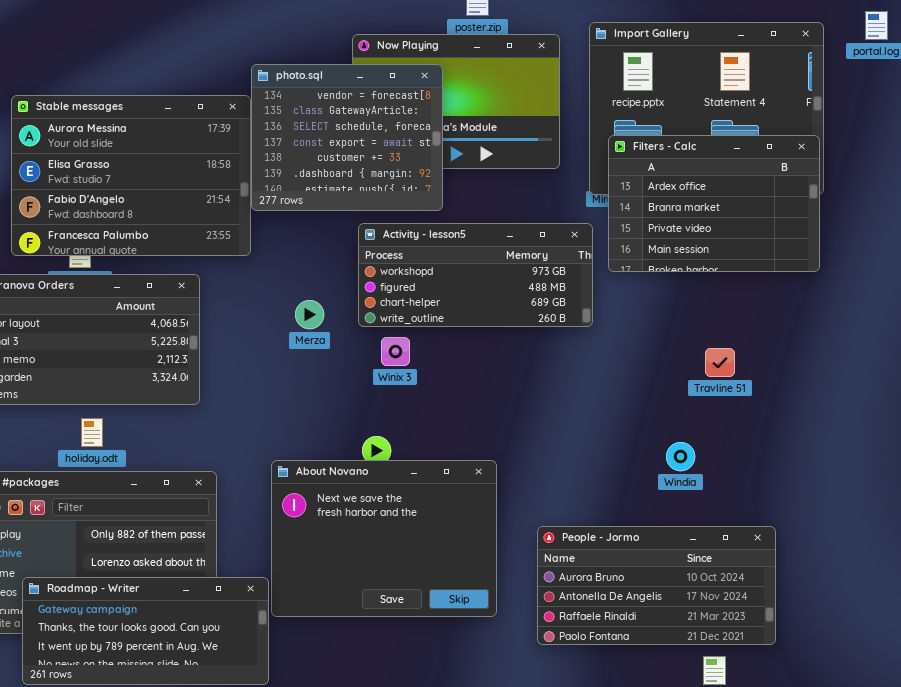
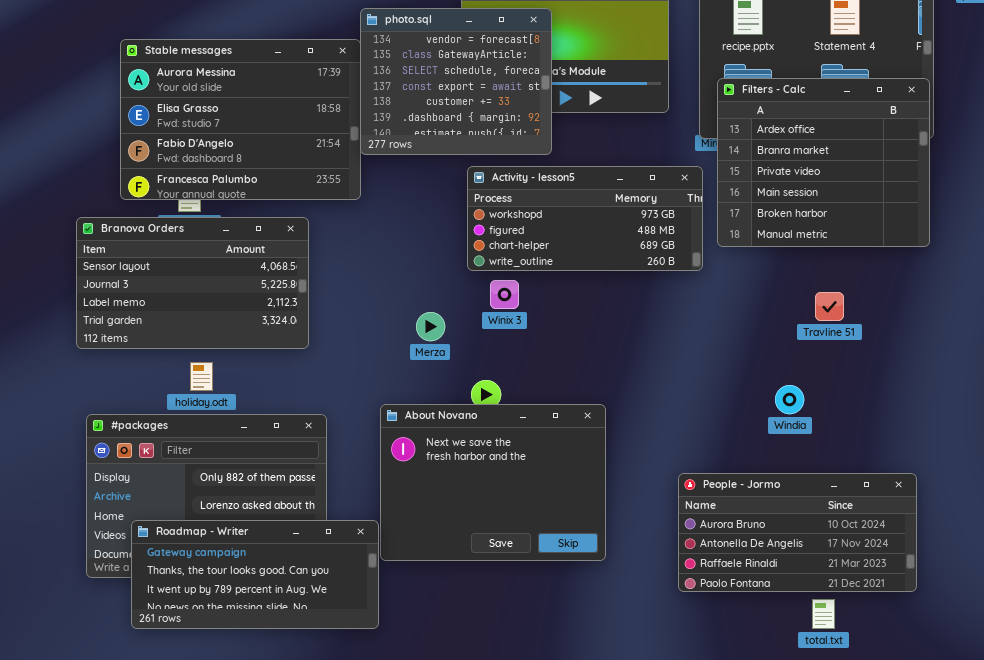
Filters - Calc: [608,135,820,272] -> [717,78,930,247], resized
Merza: [295,300,324,329] -> [416,312,445,341], moved
People - Jormo: [537,526,776,645] -> [678,473,917,592], moved

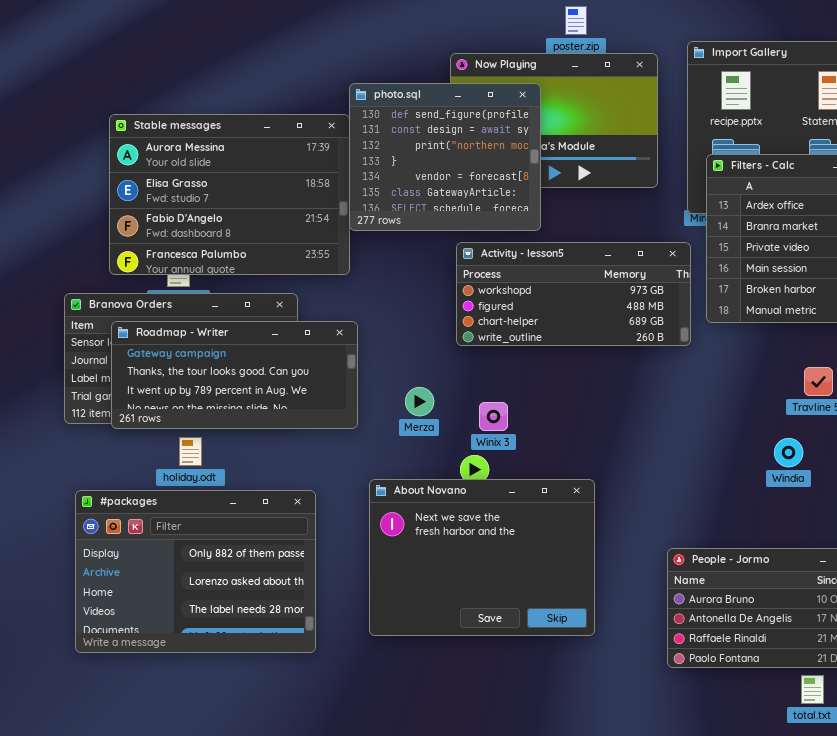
photo.sql: [360,8,552,155] -> [349,83,541,231], scrolled up 4 rows
Winix 3: [490,280,519,309] -> [479,402,508,431], moved
Windia: [775,385,804,414] -> [774,438,803,467], moved
Roadmap - Writer: [131,520,379,629] -> [111,321,358,429], moved

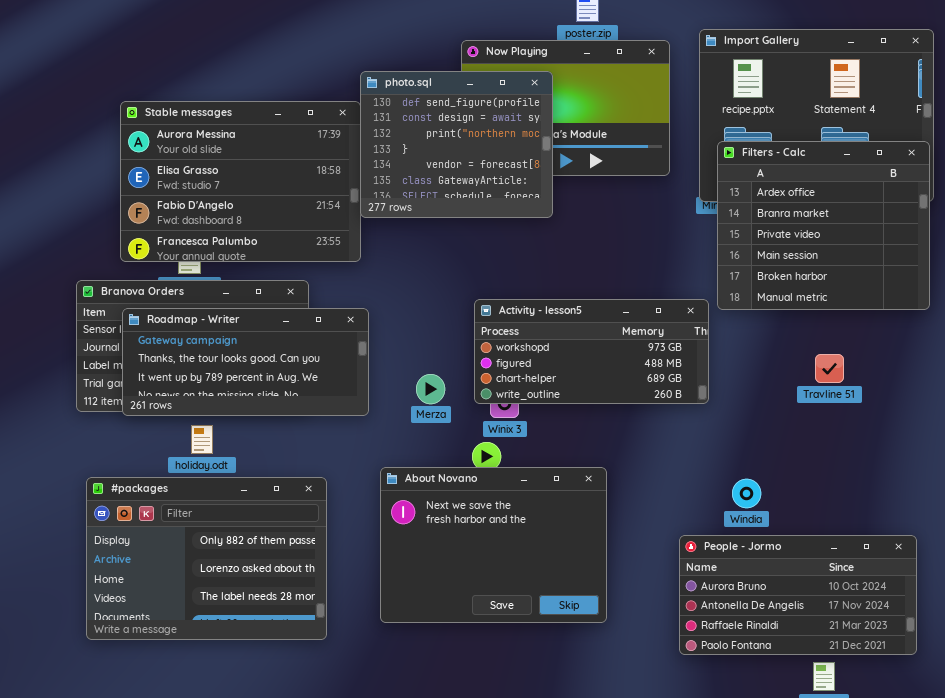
Activity - lesson5: [456,242,691,346] -> [474,299,709,404], moved
Windia: [774,438,803,467] -> [732,479,761,508], moved

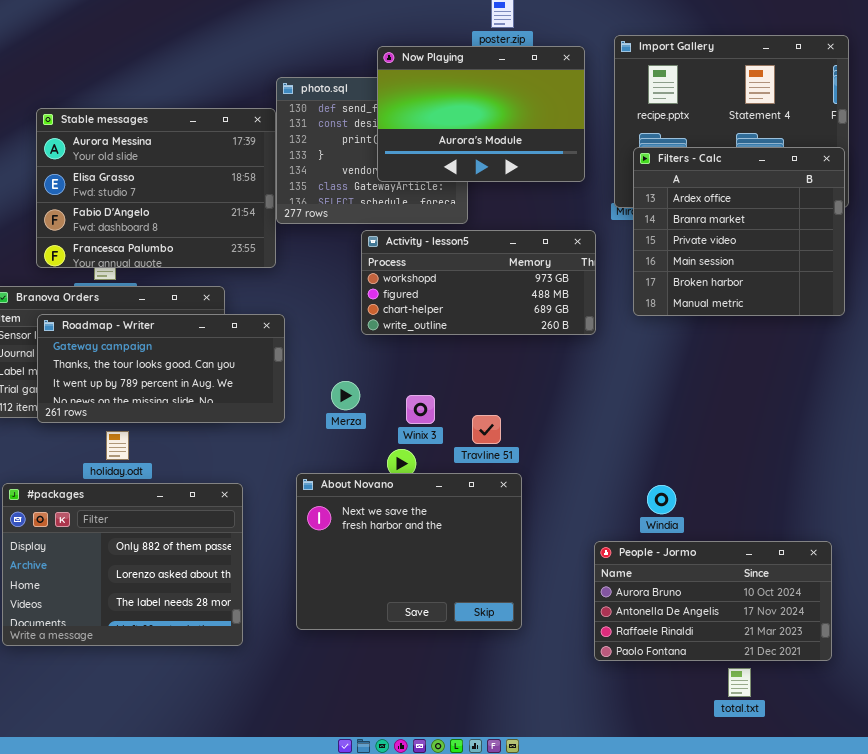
Now Playing: [461,40,670,176] -> [377,46,585,182], raised
Activity - lesson5: [474,299,709,404] -> [361,230,596,335], moved
Travline 51: [815,354,844,383] -> [472,415,501,444], moved

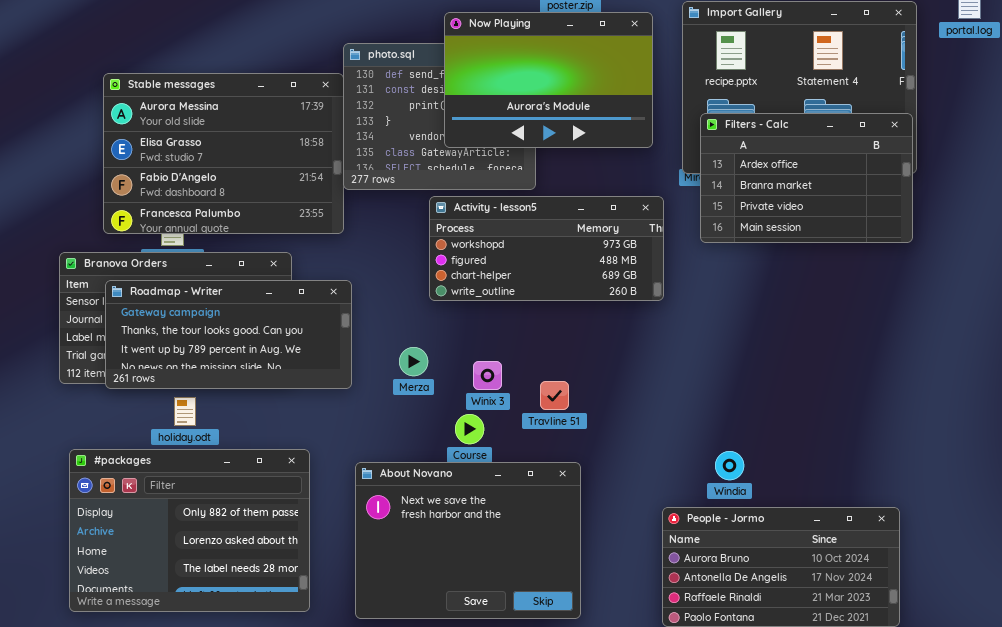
Filters - Calc: [633,147,845,316] -> [700,113,913,243], resized
About Novano: [296,473,522,630] -> [355,462,581,619], moved

